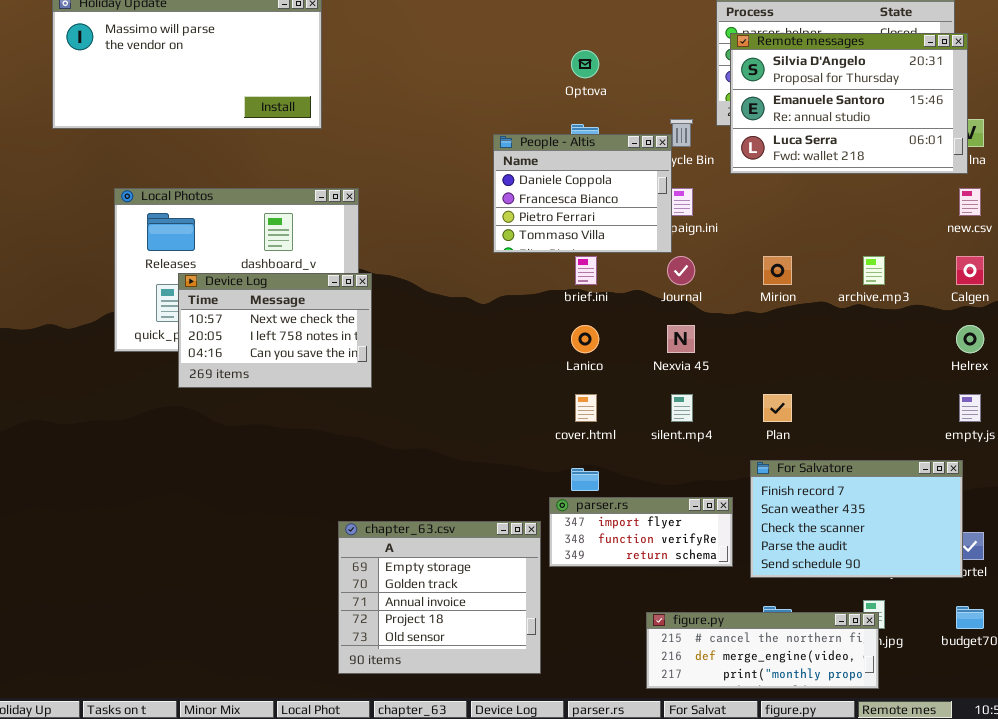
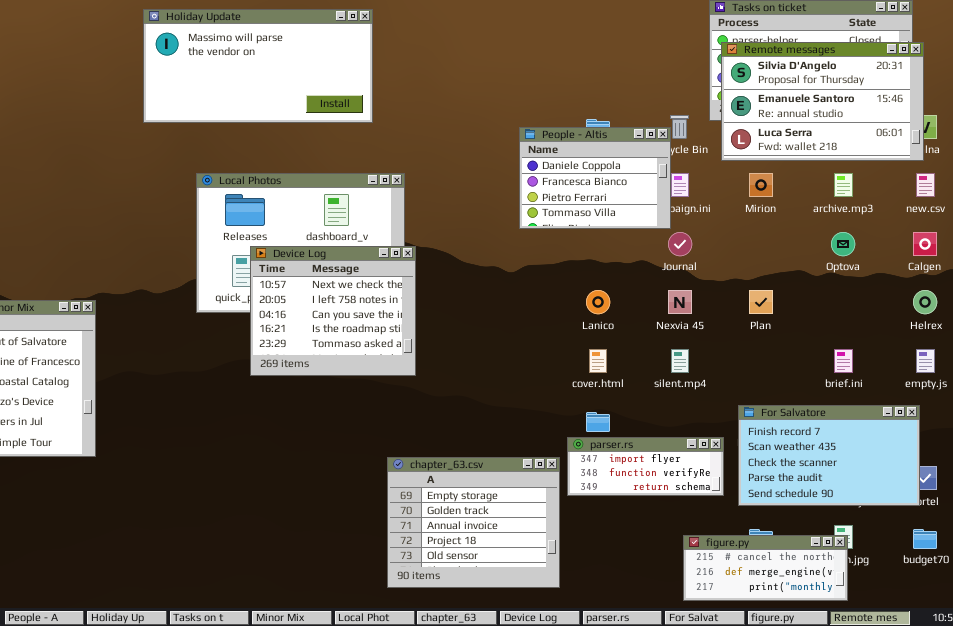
Optova: [571,50,599,78] -> [831,232,855,256], moved
brief.ini: [575,256,597,285] -> [834,349,853,373], moved
Mirion: [763,256,792,285] -> [749,173,773,197], moved
archive.mp3: [863,256,885,285] -> [834,173,853,197], moved
Device Log: [178,273,372,388] -> [250,246,416,376], resized
Plan: [763,394,792,422] -> [749,290,773,314], moved
figure.py: [646,612,879,689] -> [683,535,848,601], resized

